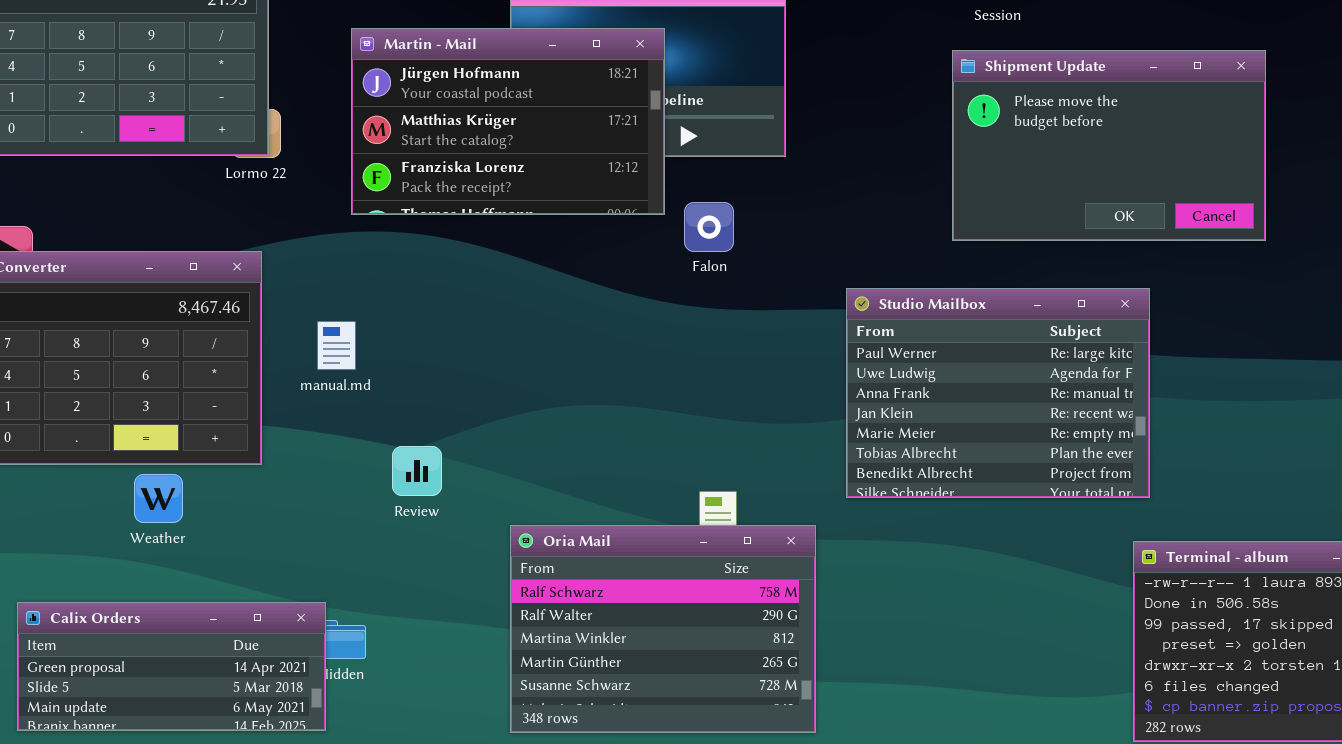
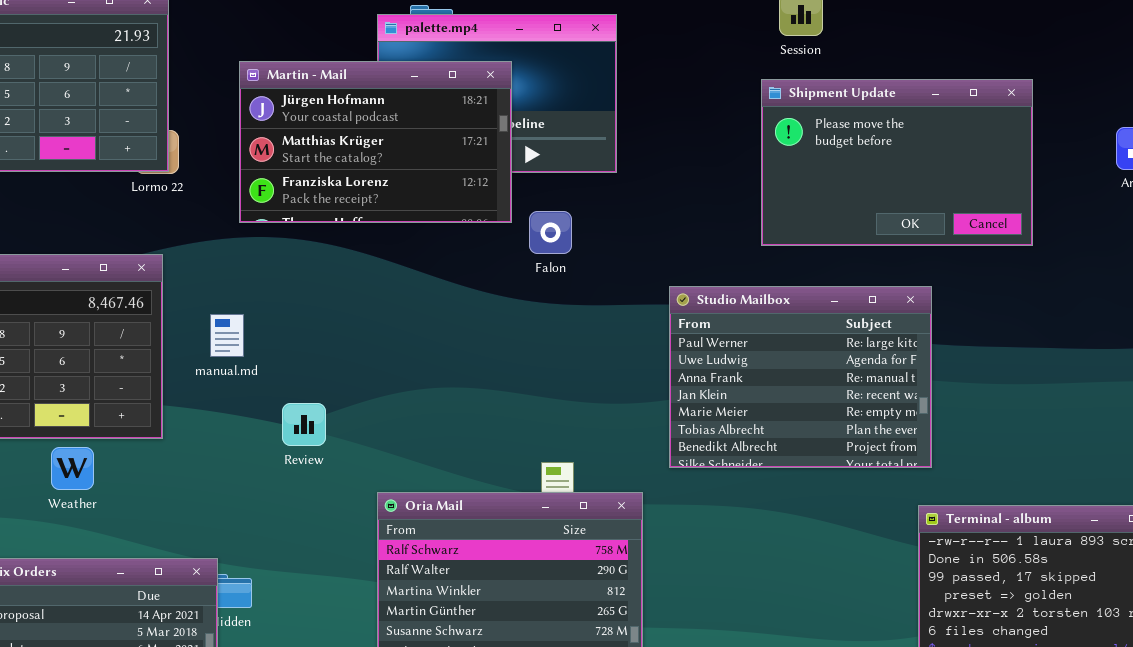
Review: [392,446,442,496] -> [282,403,326,446], moved

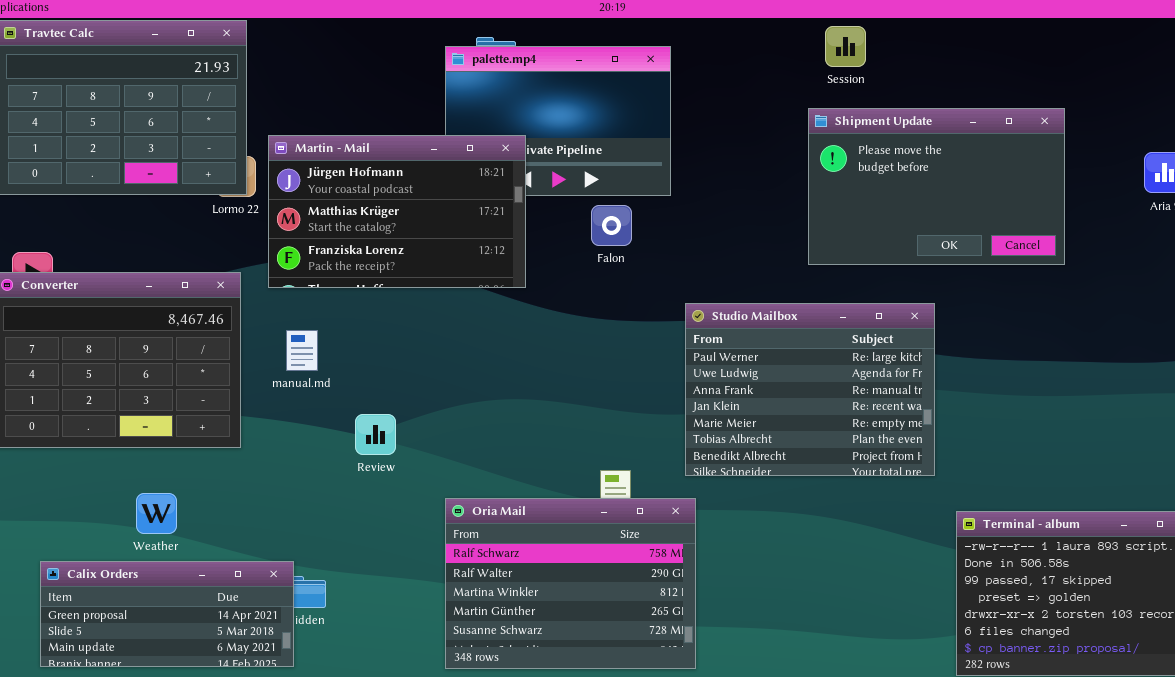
Martin - Mail: [239,61,512,223] -> [268,135,526,288], moved
Falon: [529,211,572,254] -> [591,205,632,246], moved
Studio Mailbox: [669,286,932,468] -> [685,303,935,476], moved
Weather: [51,447,94,490] -> [136,493,177,534], moved

